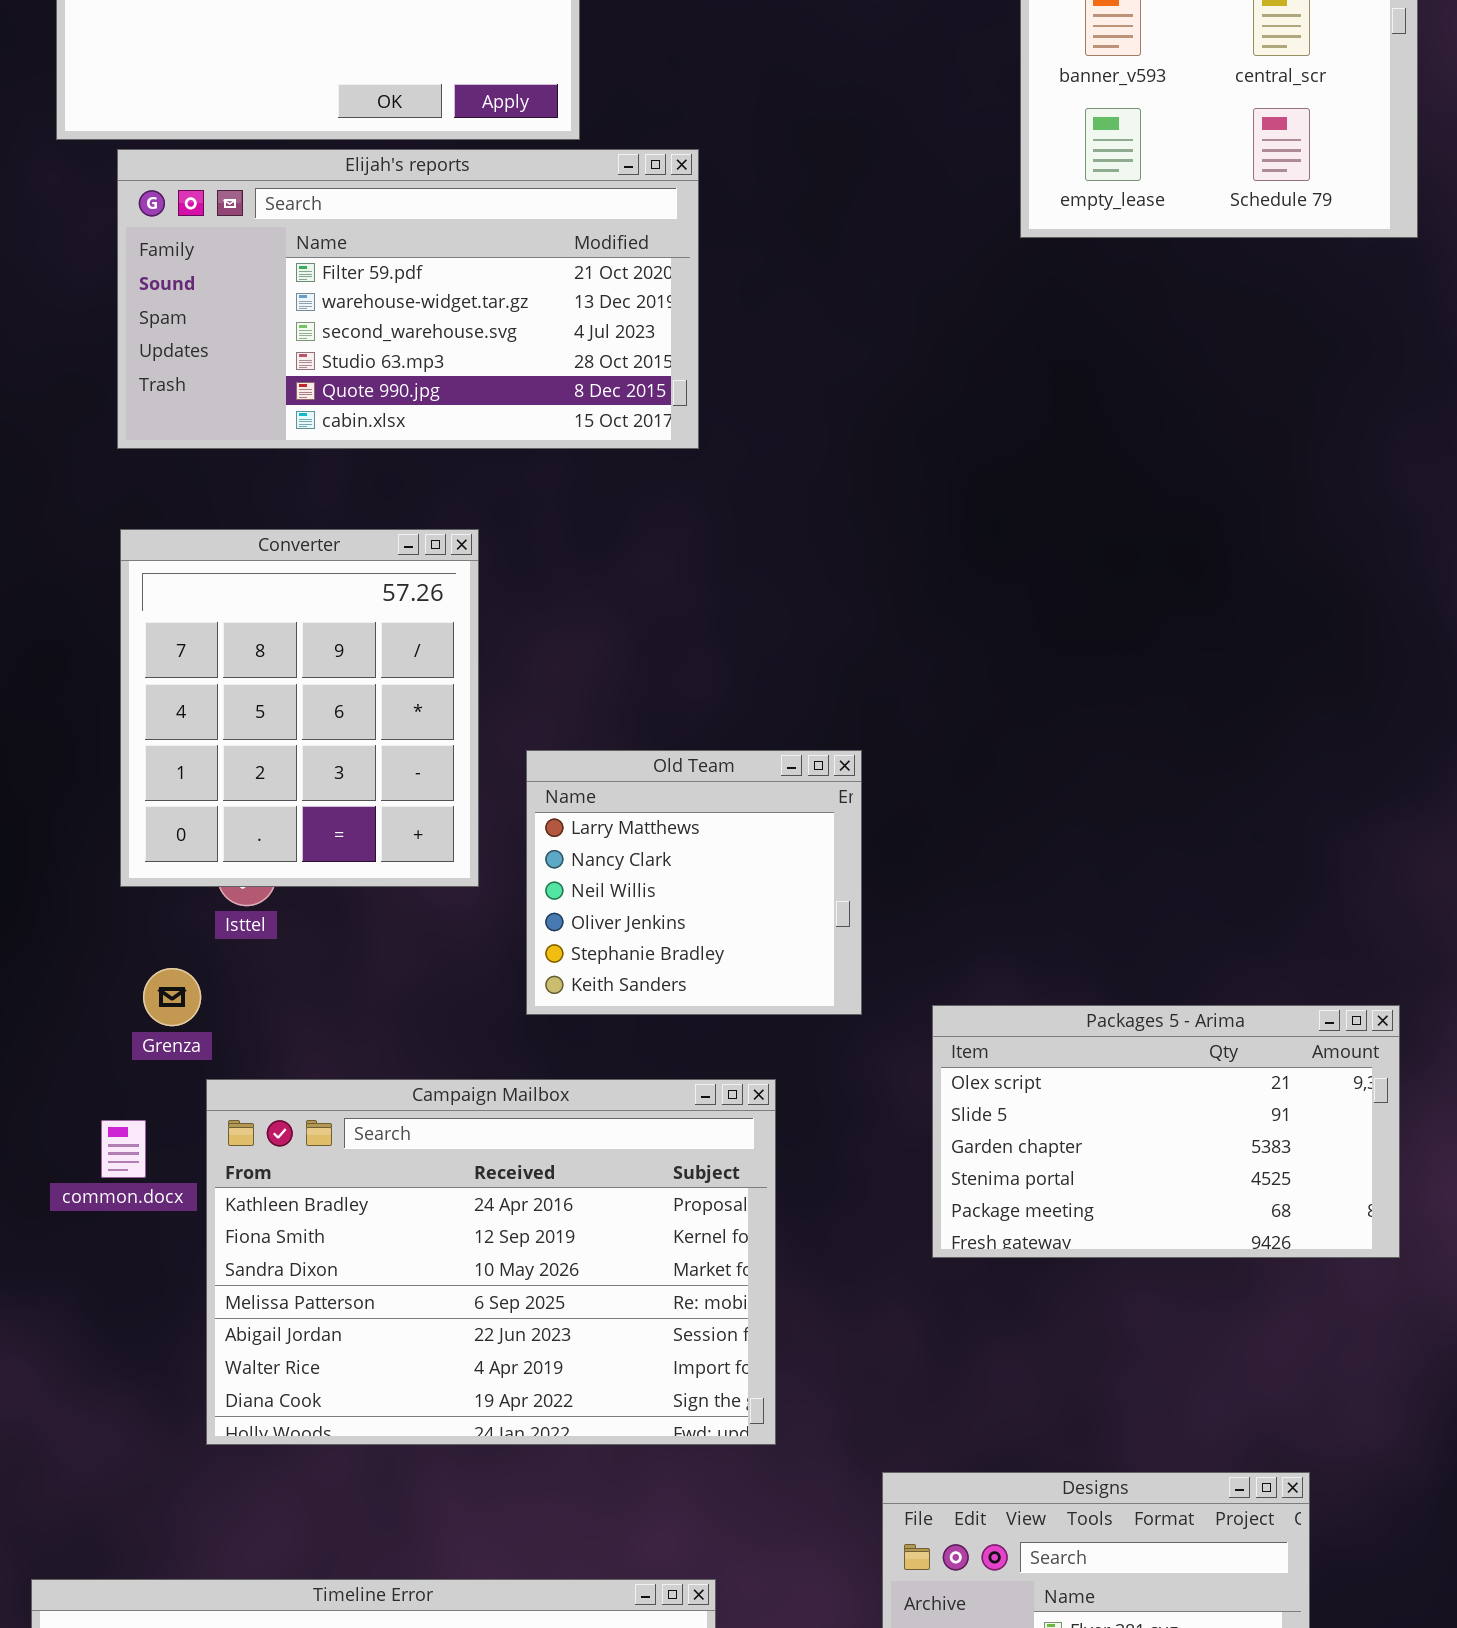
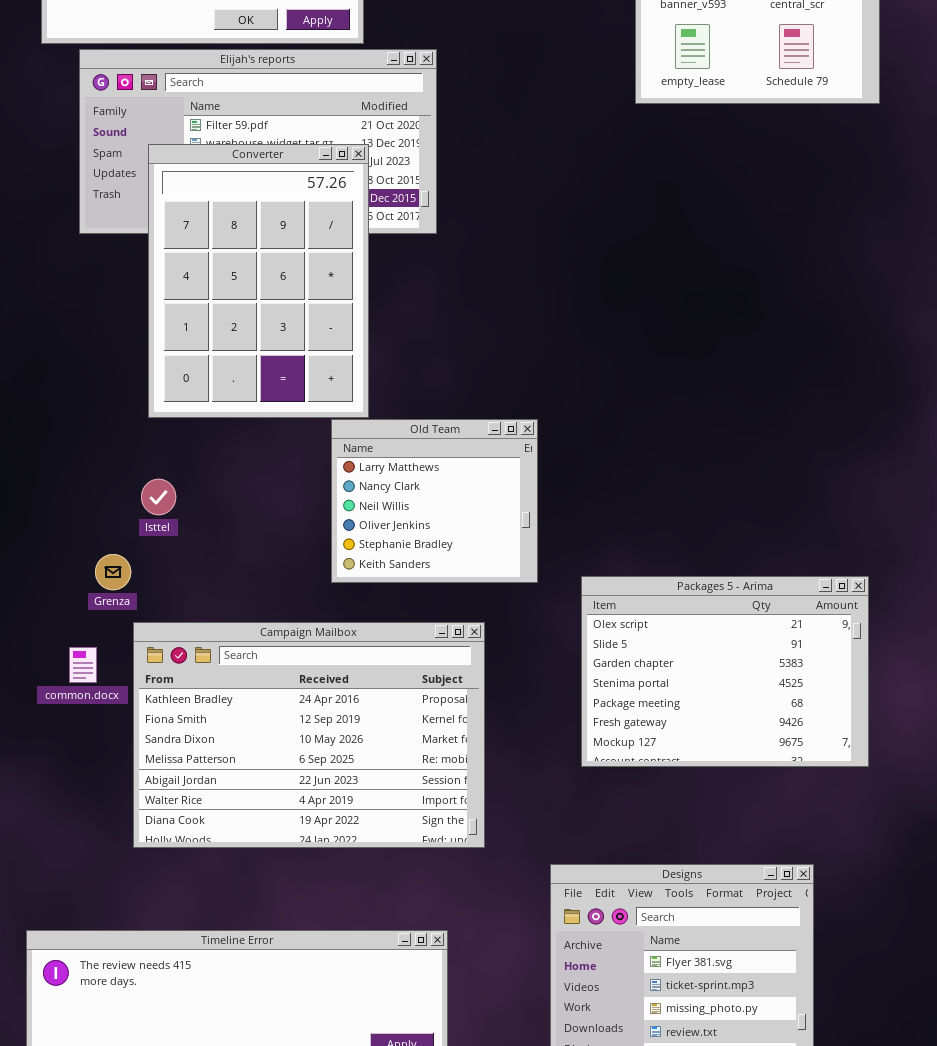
Converter: [120,529,479,887] -> [148,144,369,418], moved, resized
Packages 5 - Arima: [932,1005,1400,1258] -> [581,576,869,767], resized

